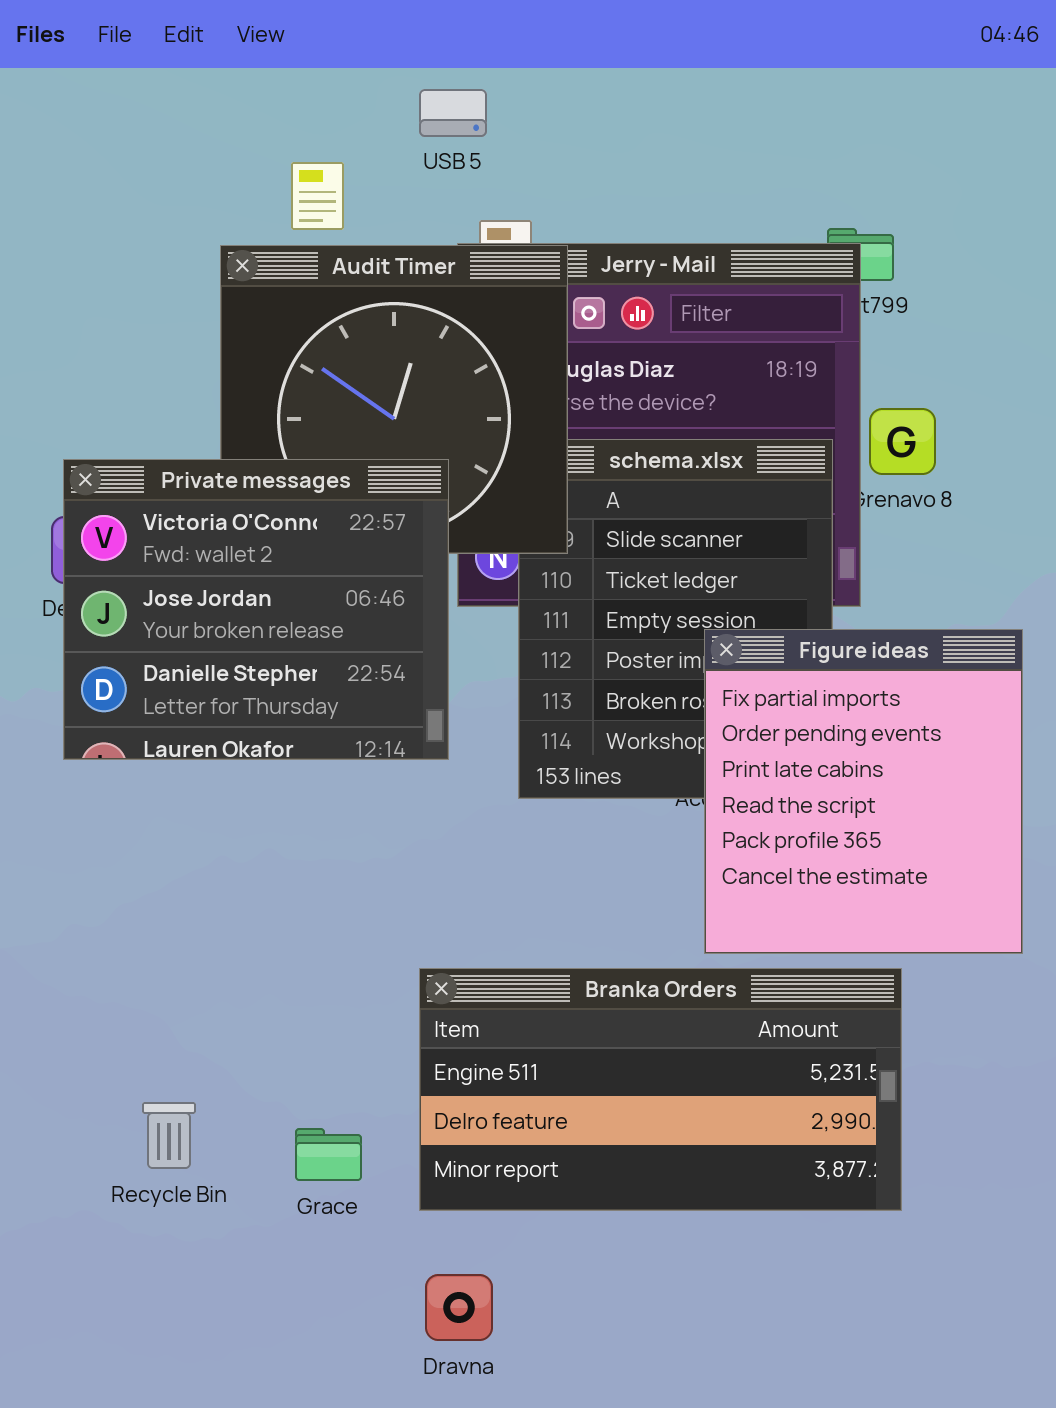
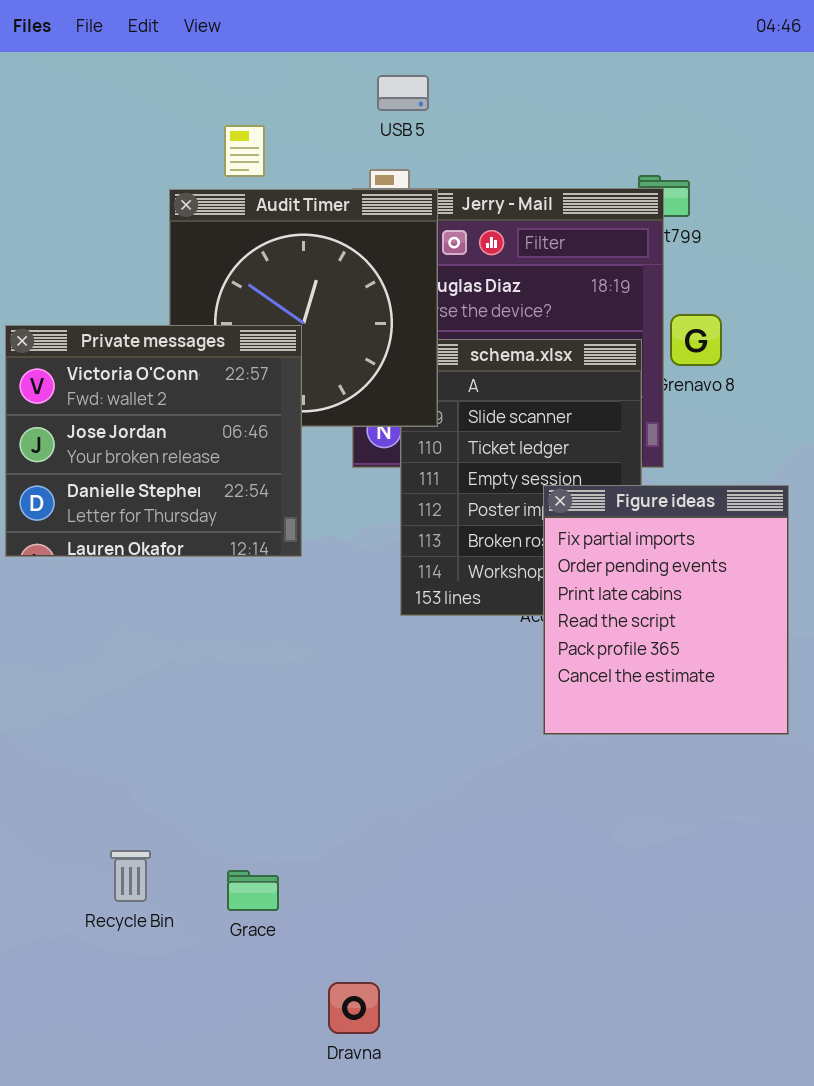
USB 5: [419,89,487,137] -> [377,75,429,111], moved
Private messages: [63,459,449,760] -> [5,325,302,557], moved
Branka Orders: [419,968,902,1211] -> none, closed

